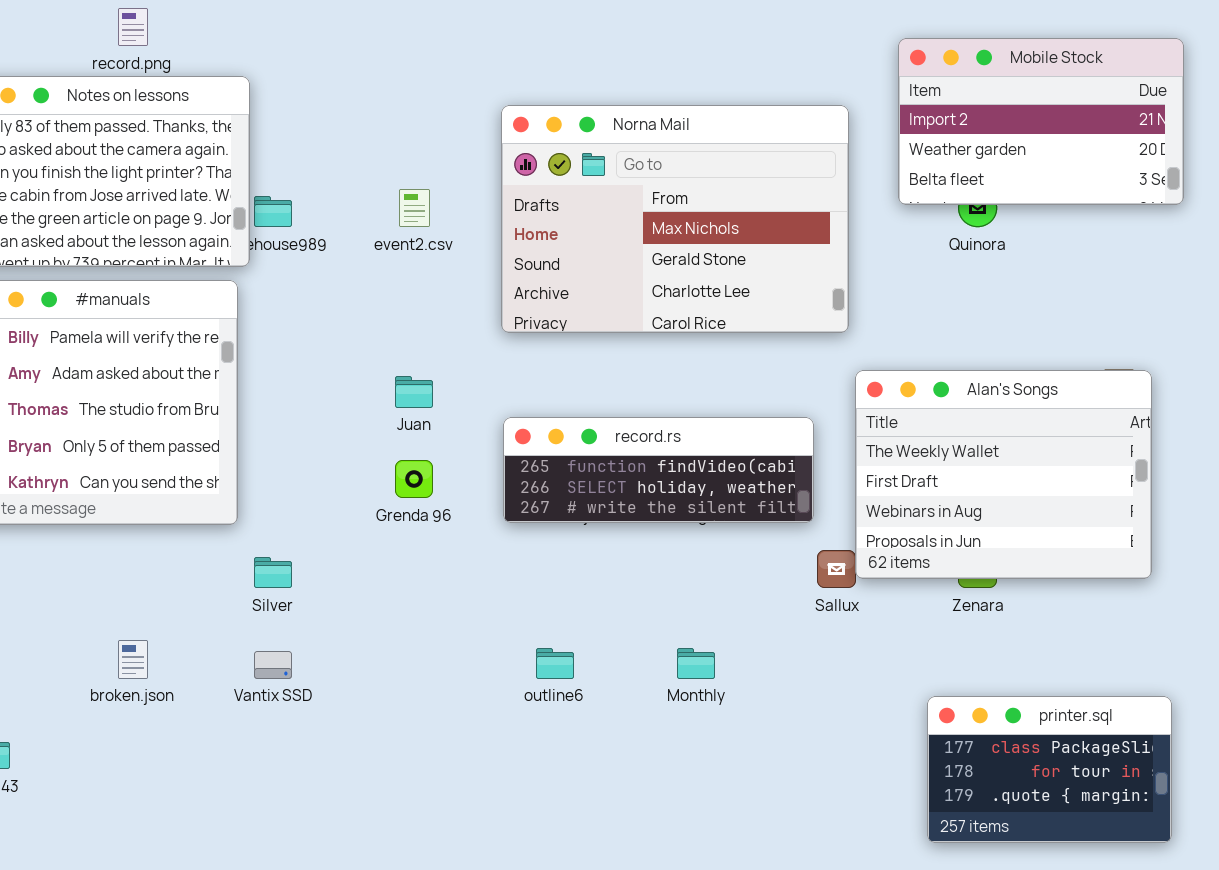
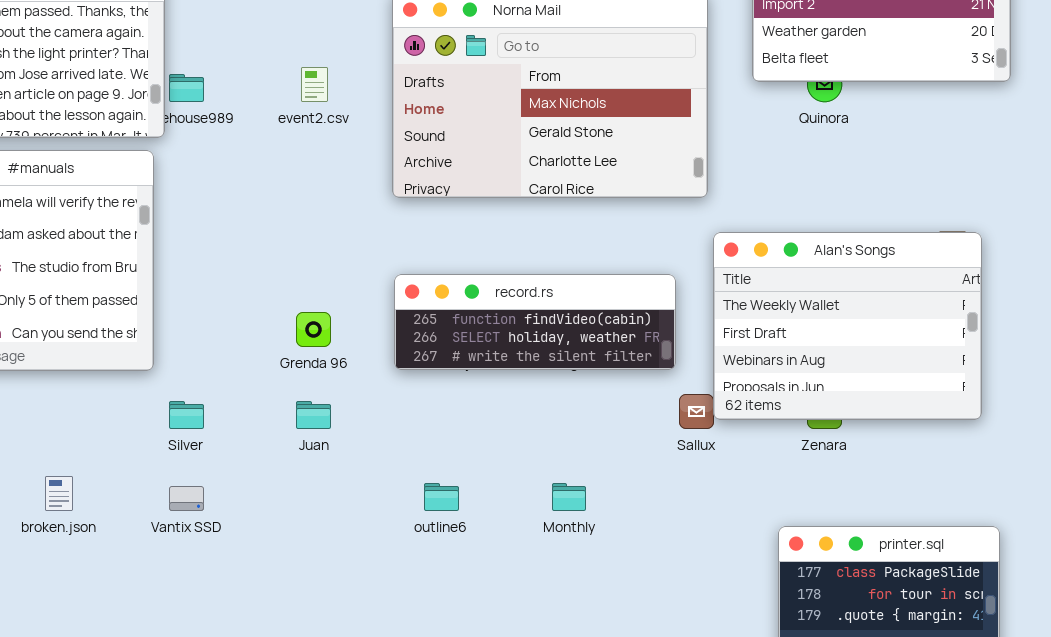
Juan: [395,376,433,408] -> [296,401,331,429], moved

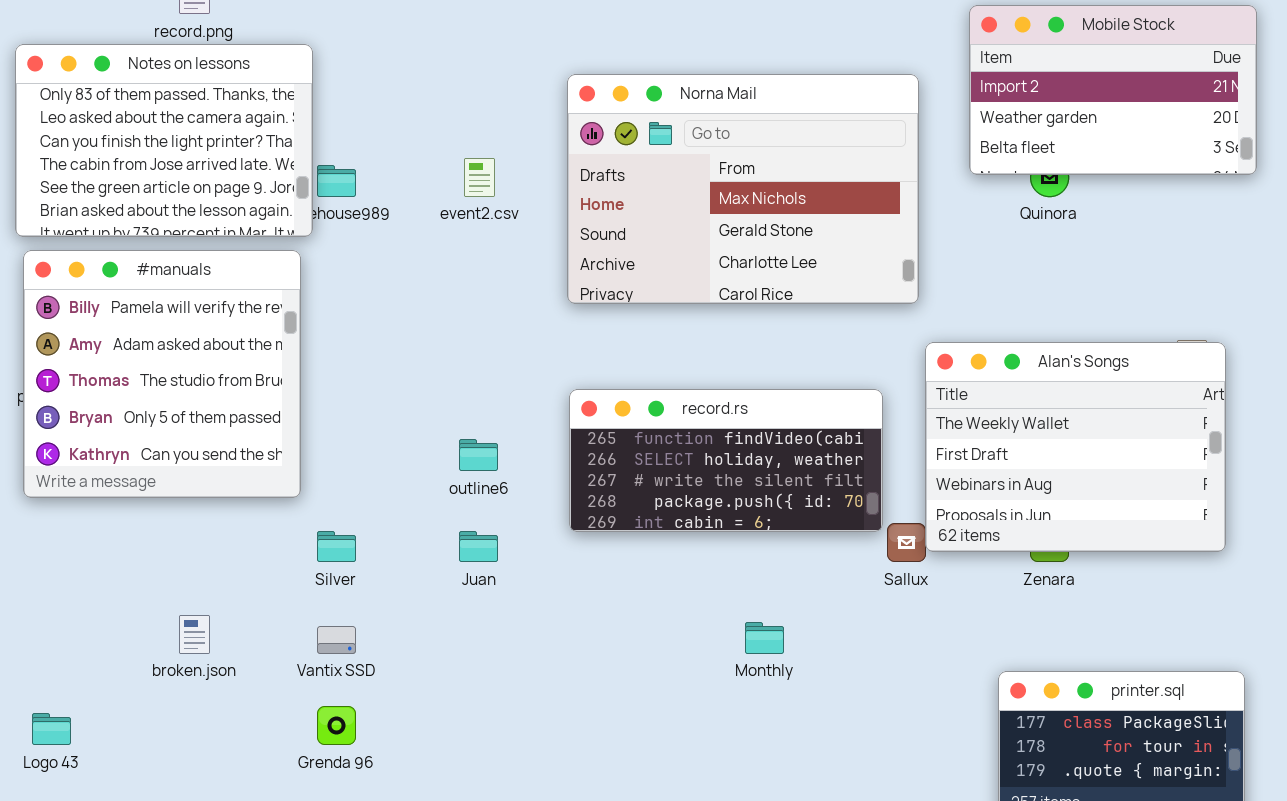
record.rs: [394,274,676,370] -> [569,389,883,532], resized
Grenda 96: [296,312,331,347] -> [317,706,356,745], moved
outline6: [424,483,459,511] -> [459,439,498,471], moved

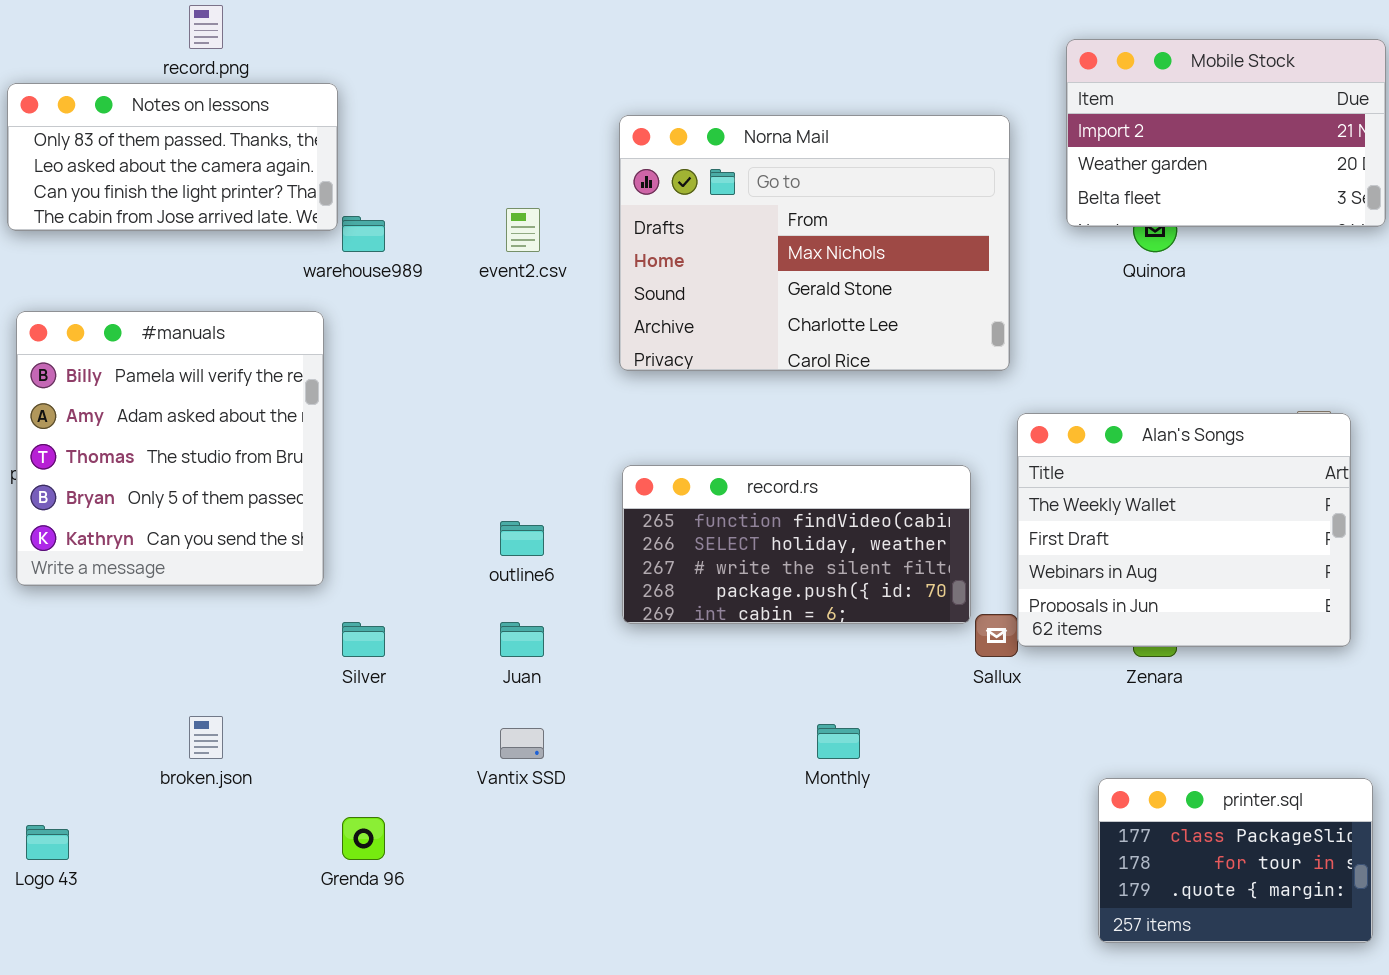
Notes on lessons: [15,44,313,237] -> [7,83,338,231], resized
Vantix SSD: [317,626,356,654] -> [500,728,544,759], moved

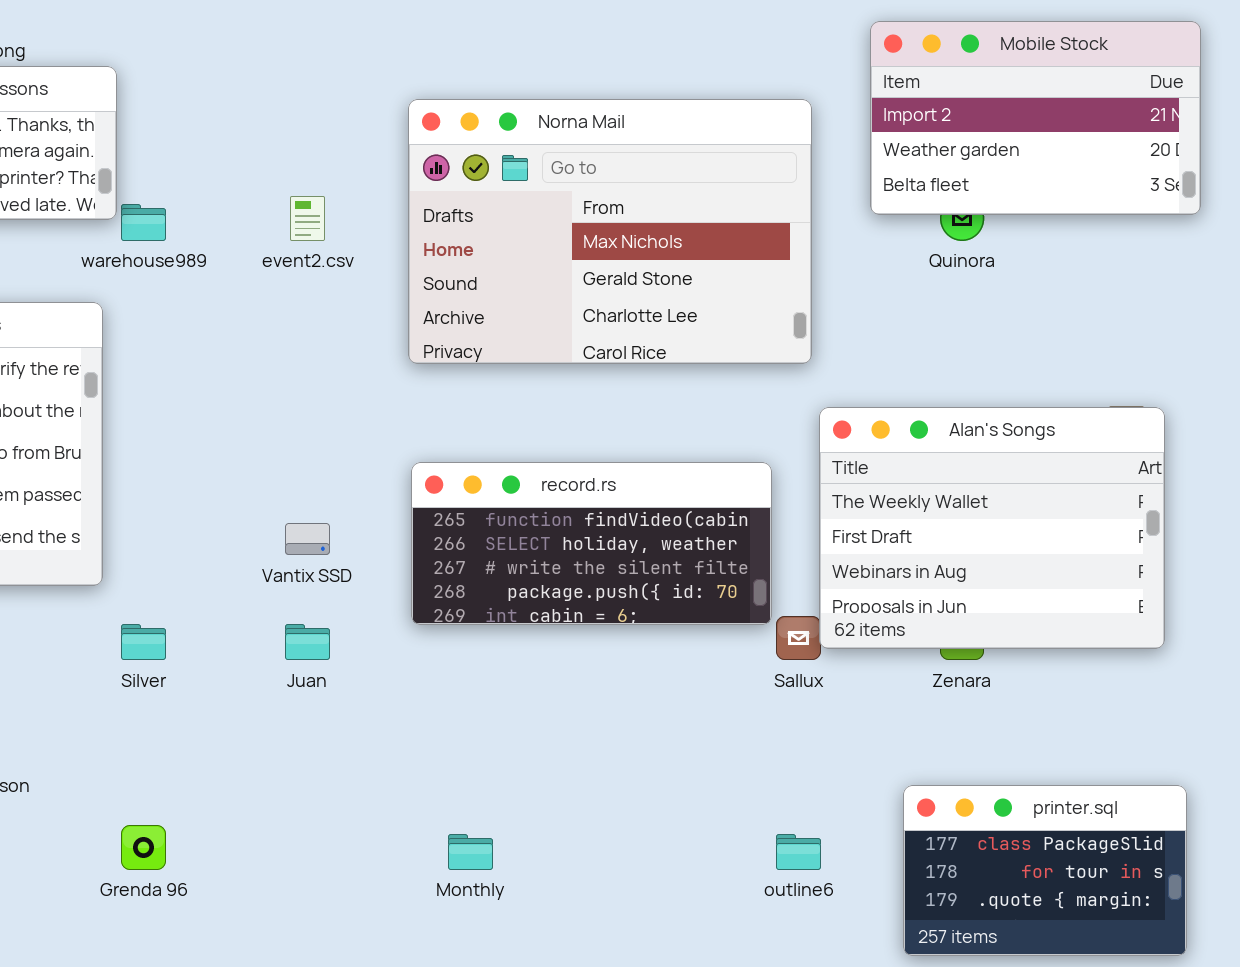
outline6: [500,521,544,556] -> [776,834,821,870], moved
Monthly: [817,724,860,759] -> [448,834,493,870], moved
Vantix SSD: [500,728,544,759] -> [285,523,330,555], moved

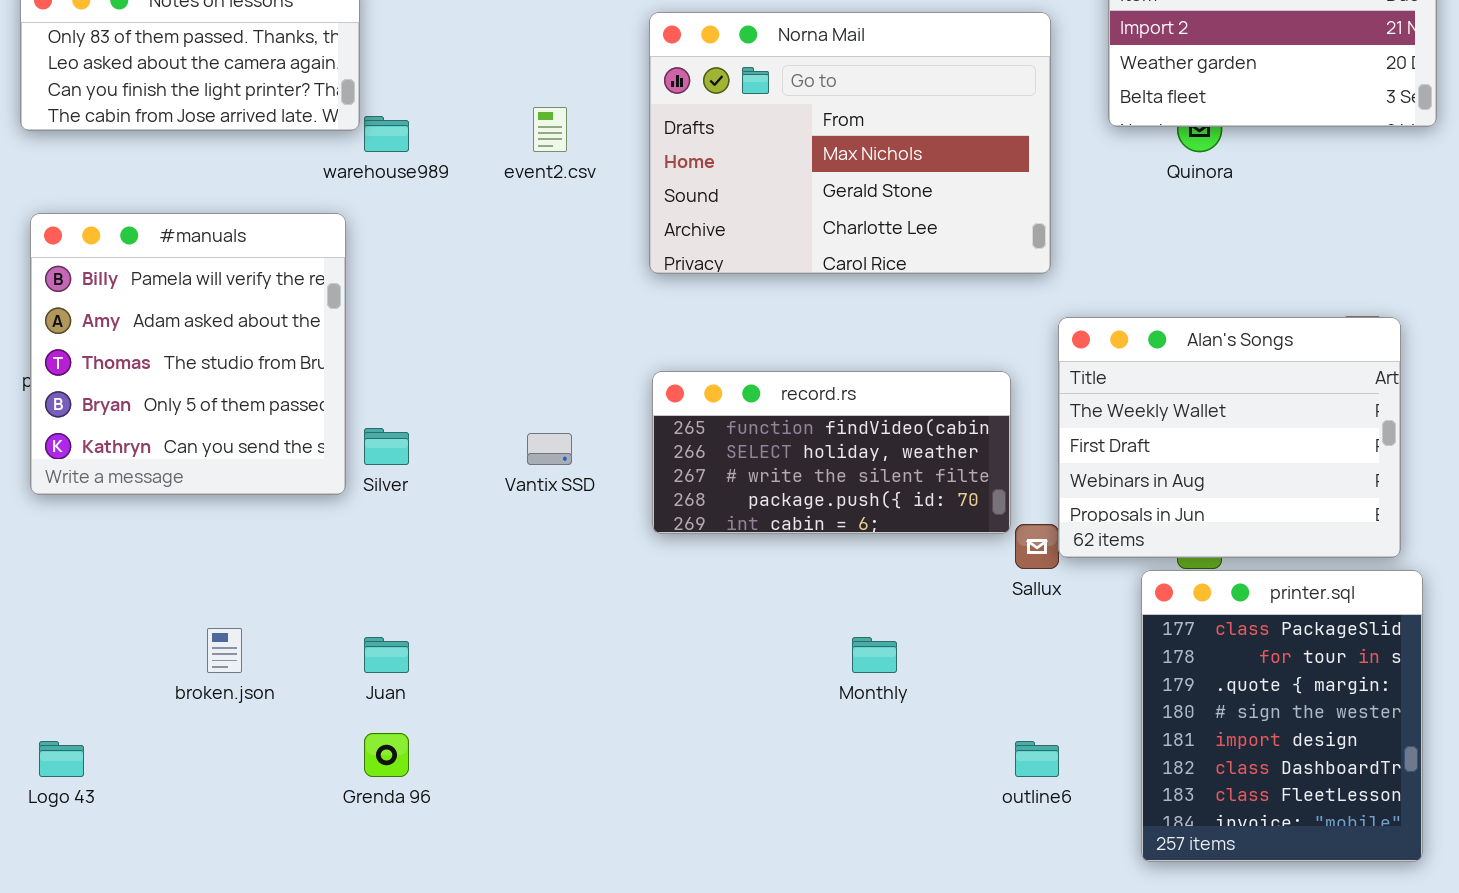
Silver: [121,624,166,660] -> [364,428,409,465], moved
Juan: [285,624,330,660] -> [364,637,409,673], moved
printer.sql: [903,785,1187,956] -> [1141,570,1423,862], resized
Monthly: [448,834,493,870] -> [852,637,897,673], moved

